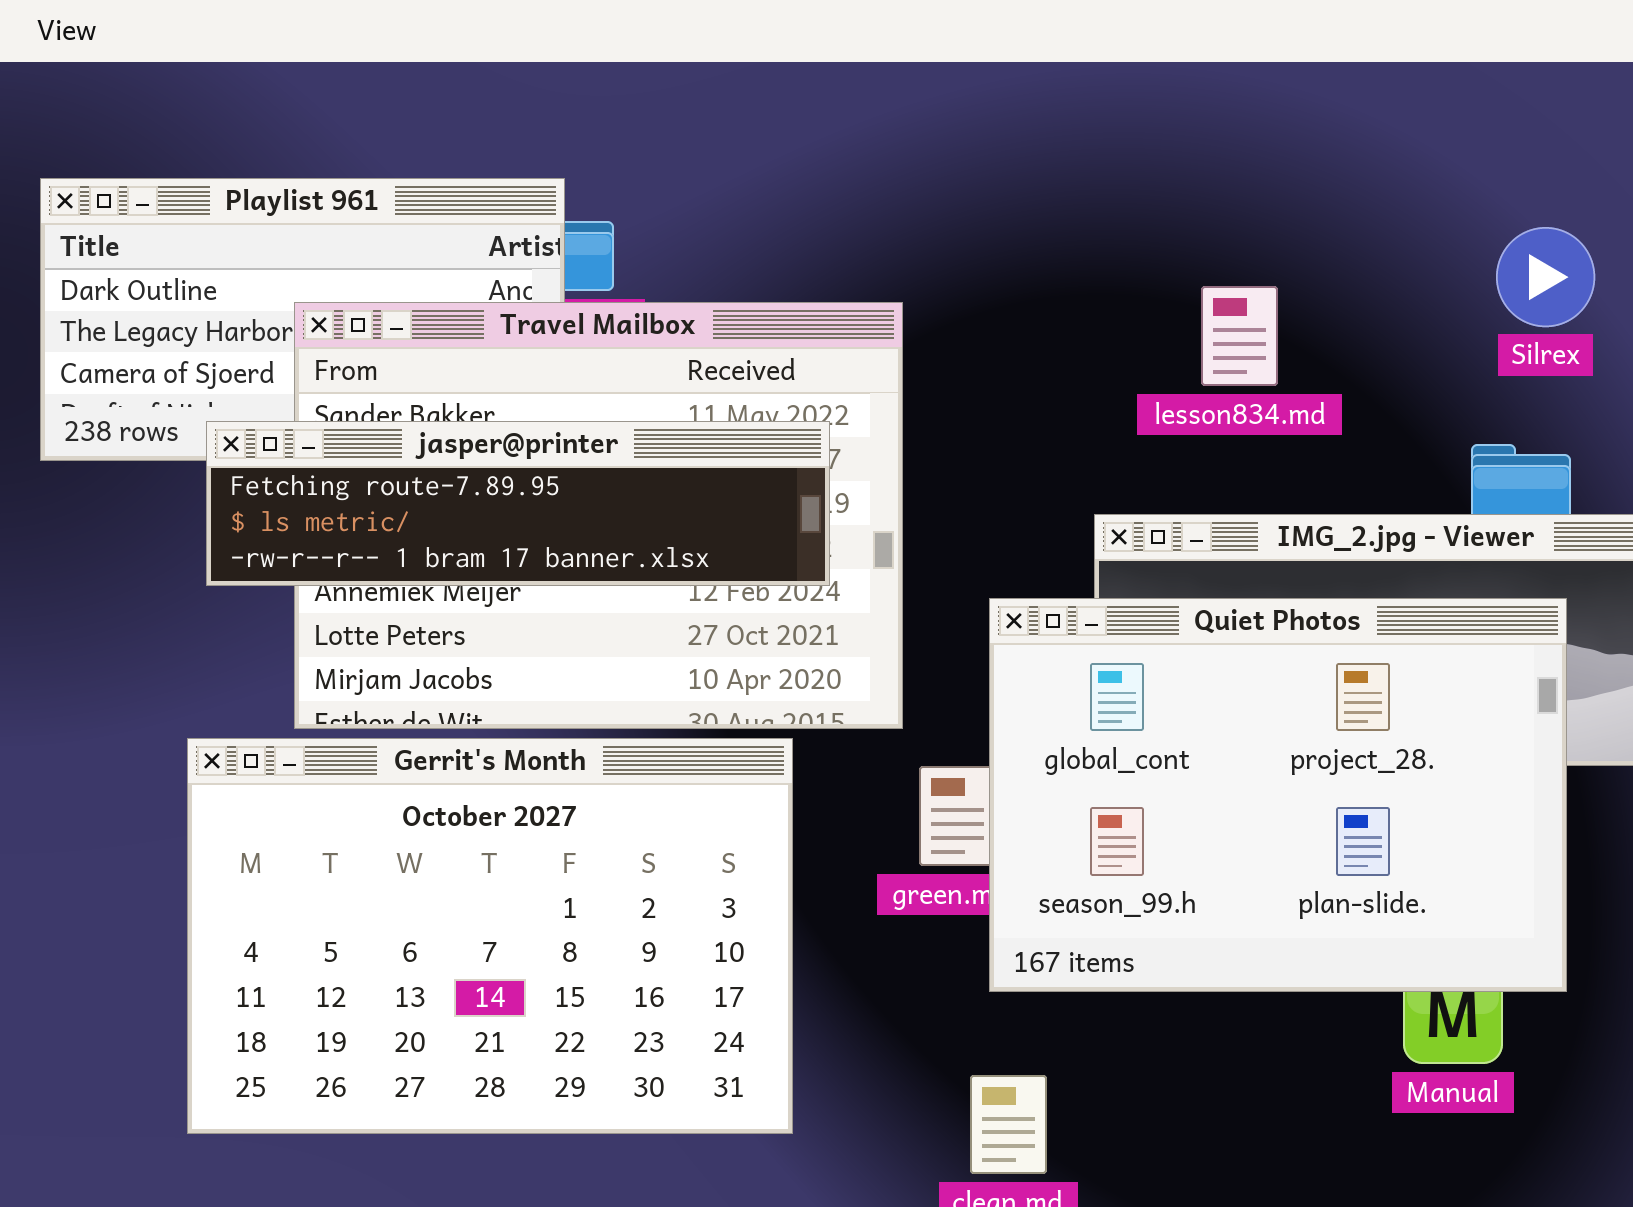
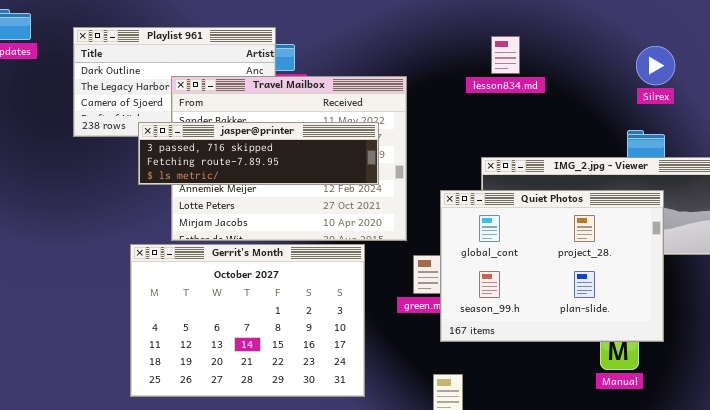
lesson834.md: [1201,286,1278,386] -> [491,36,520,74], moved
jasper@printer: [206,421,830,586] -> [138,122,379,185], scrolled up 1 row

